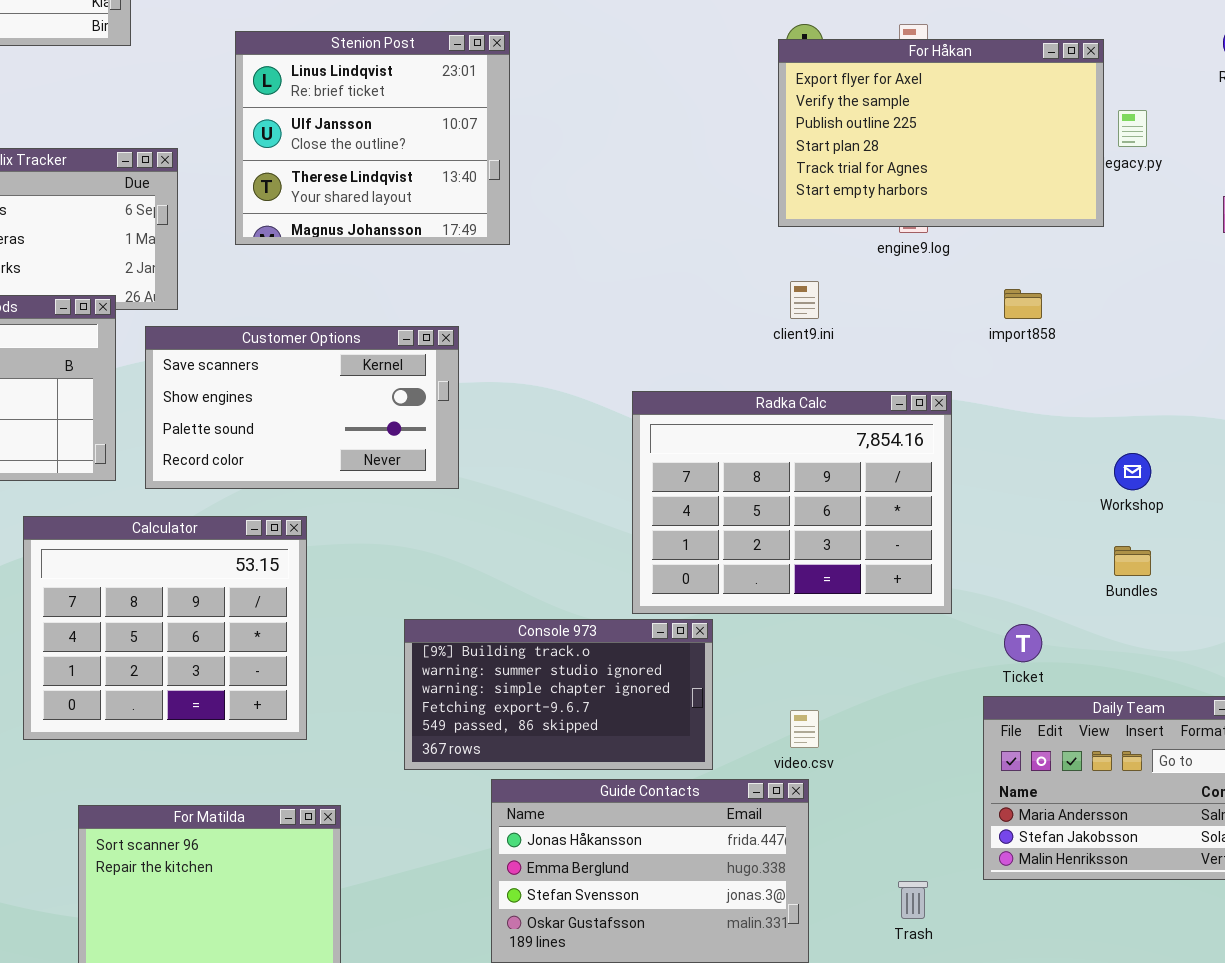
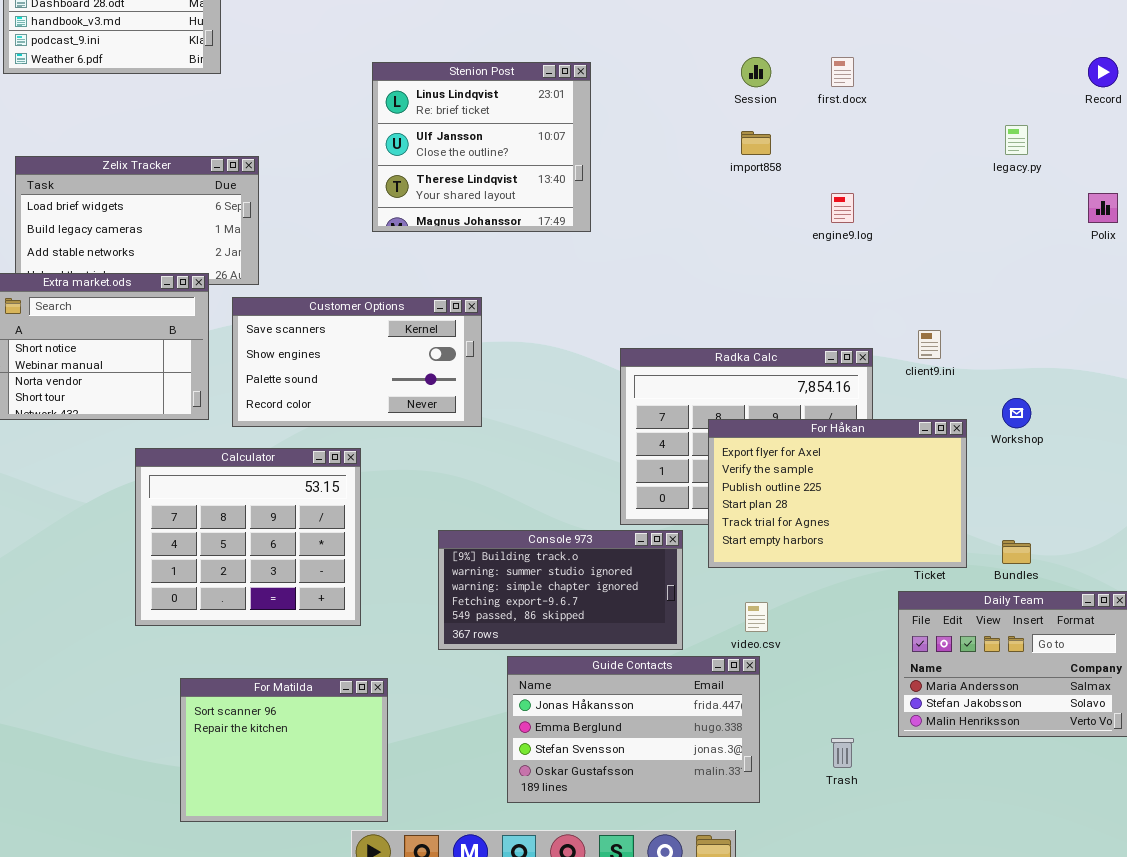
Stenion Post: [235,31,510,245] -> [372,62,591,232], moved
For Håkan: [778,39,1104,227] -> [708,419,967,568], moved
client9.ini: [790,281,819,319] -> [918,330,941,359], moved
import858: [1004,289,1042,319] -> [741,131,771,155], moved
Bundles: [1114,546,1151,576] -> [1002,540,1031,564], moved

